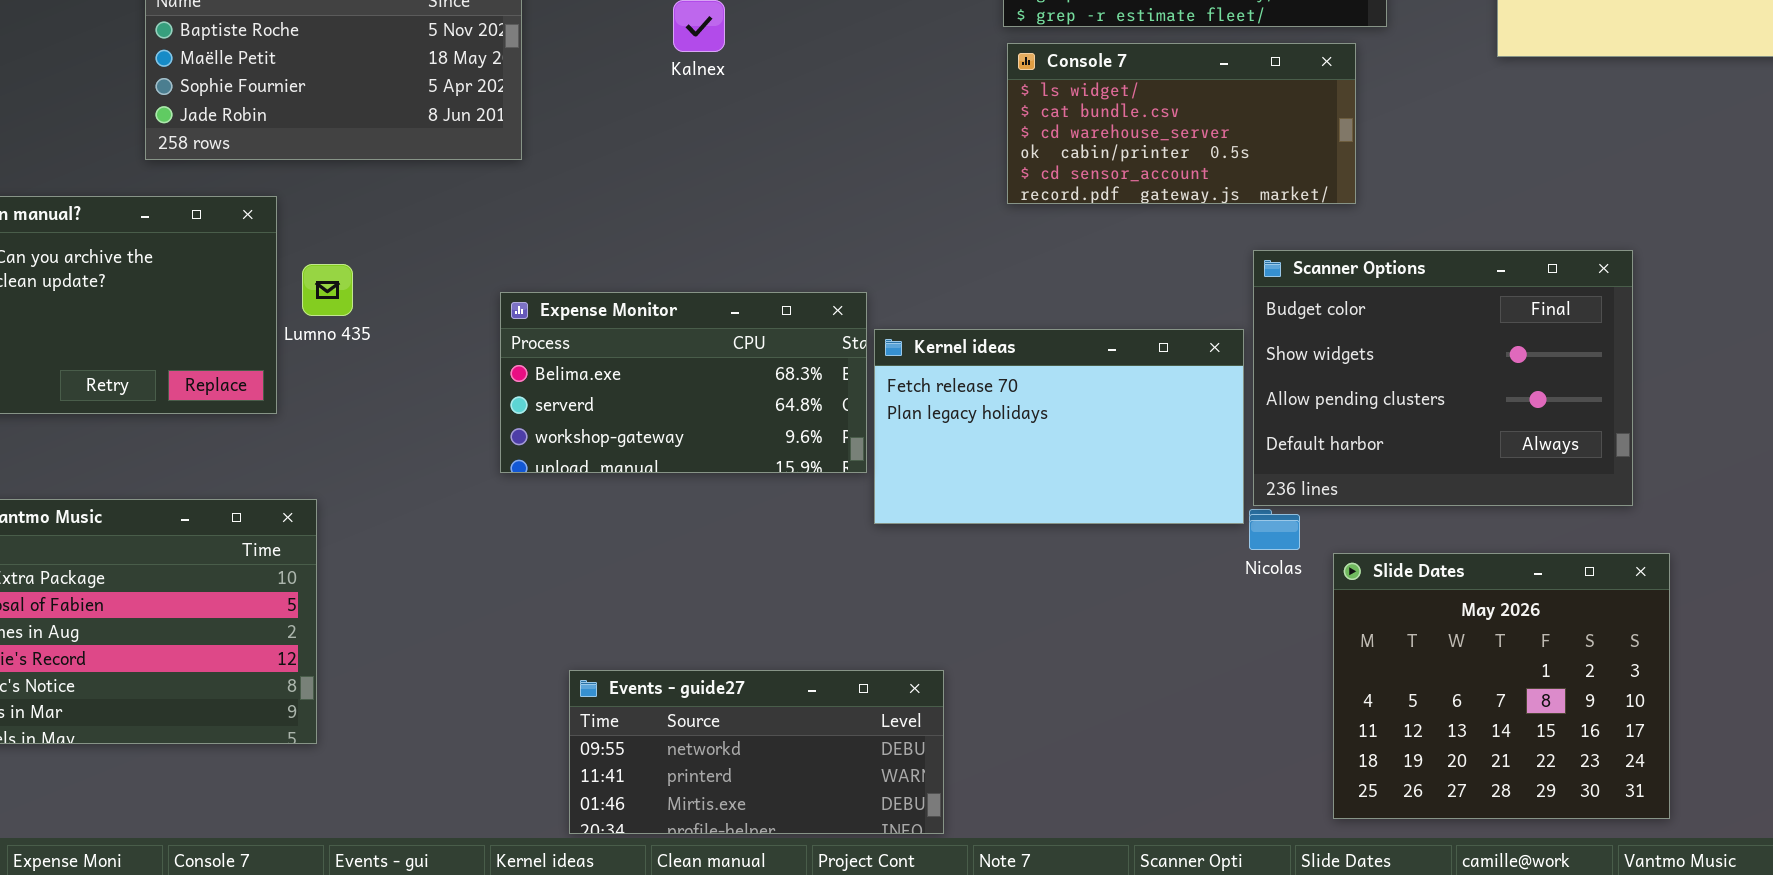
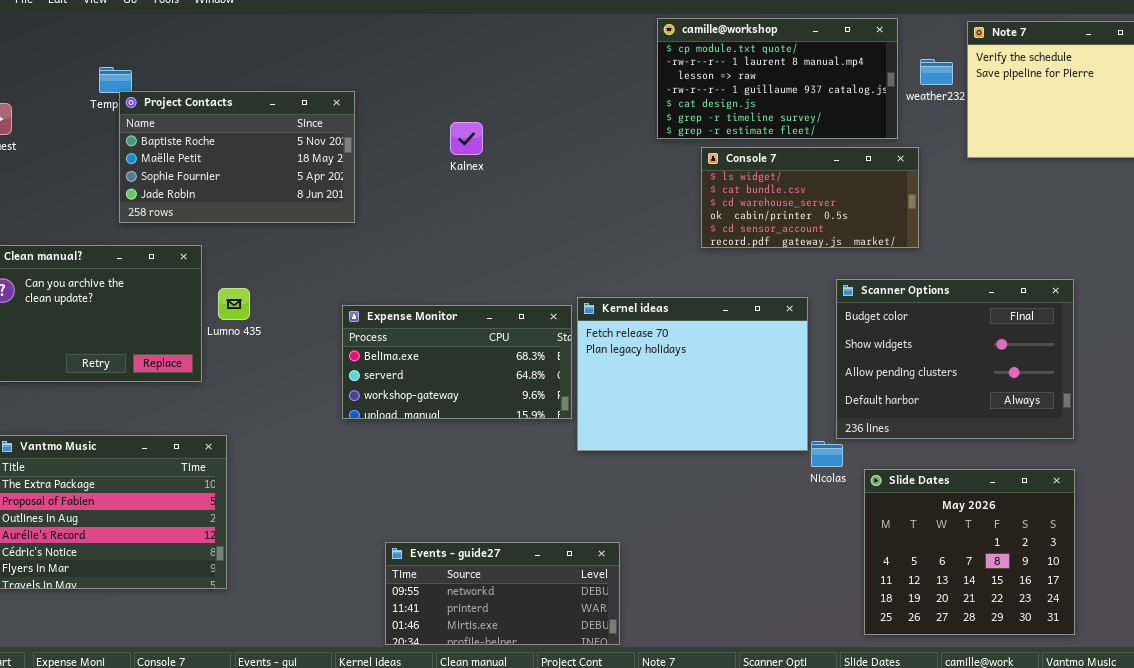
Console 7: [1007,43,1356,204] -> [701,147,919,248], moved
Scanner Options: [1253,250,1633,506] -> [836,279,1074,439], moved
Kernel ideas: [874,329,1244,524] -> [577,297,808,451], resized

